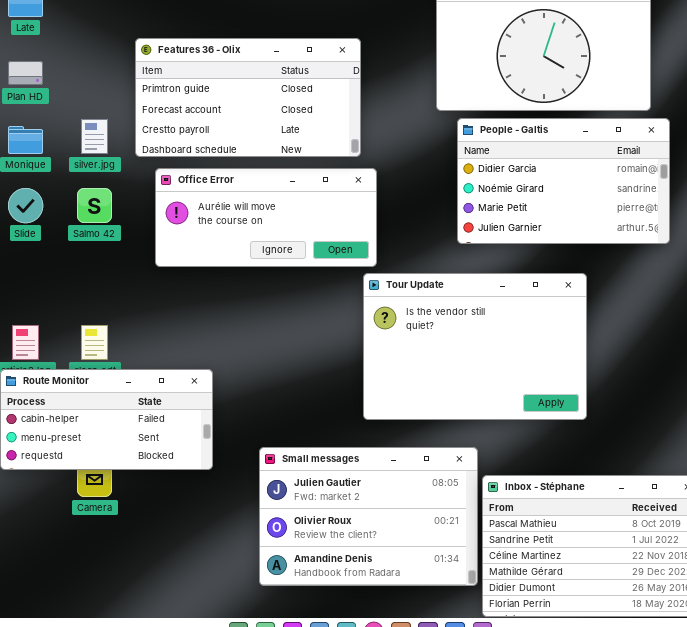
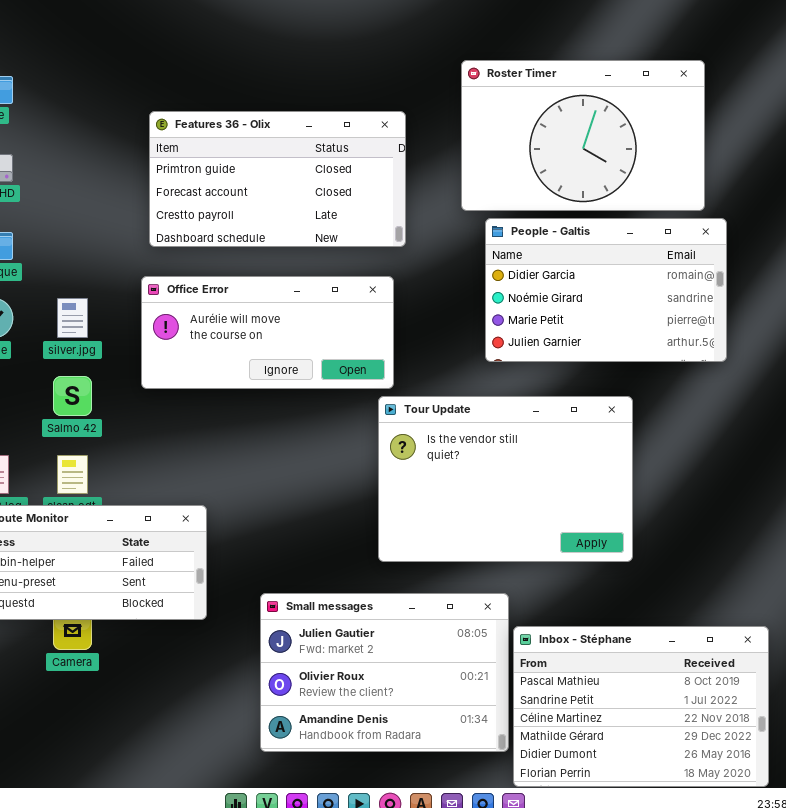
Features 36 - Olix: [135,38,361,157] -> [149,111,406,247], moved
silver.jpg: [81,119,108,154] -> [57,298,88,338], moved
Salmo 42: [77,188,112,223] -> [53,376,92,416], moved

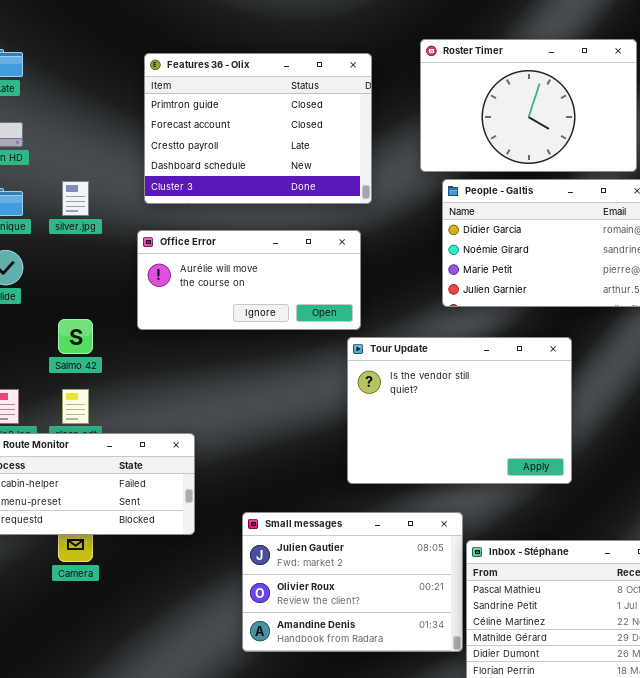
Features 36 - Olix: [149,111,406,247] -> [144,53,372,204], resized
silver.jpg: [57,298,88,338] -> [62,181,89,216], moved

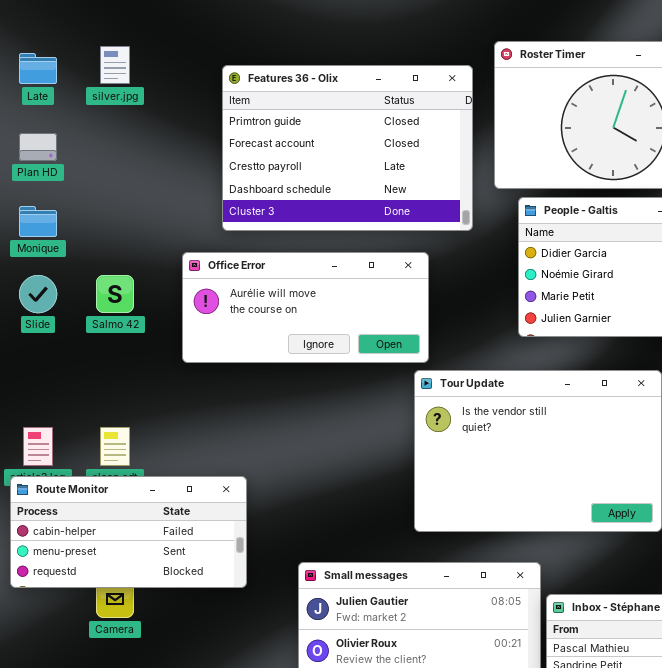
Features 36 - Olix: [144,53,372,204] -> [222,65,473,231], moved
silver.jpg: [62,181,89,216] -> [100,46,130,84], moved
Salmo 42: [58,319,93,354] -> [96,275,134,313], moved

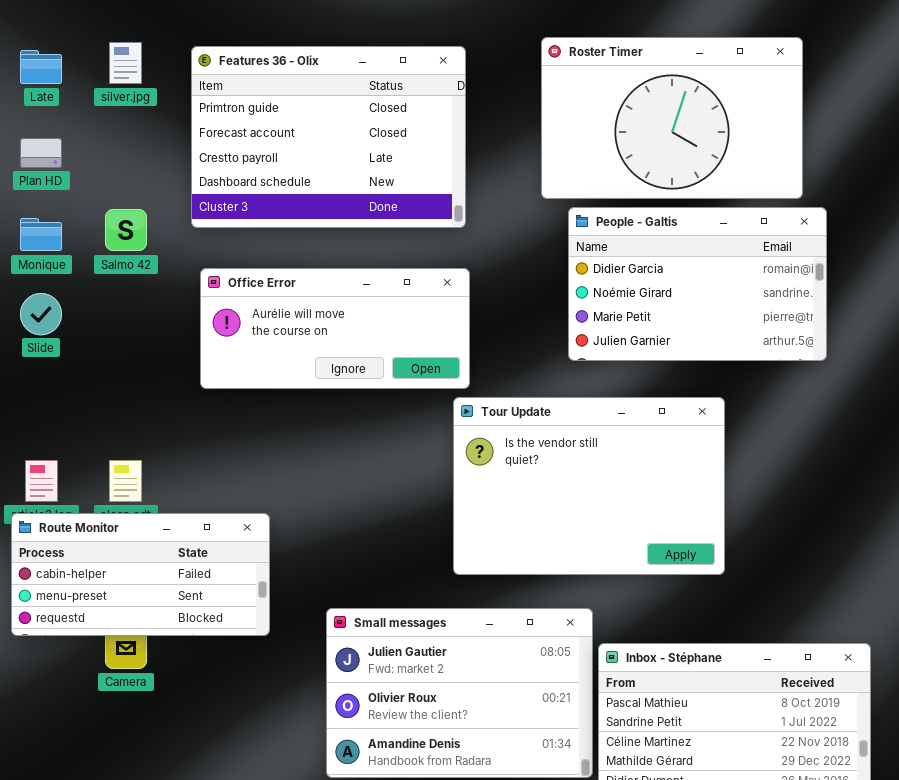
Features 36 - Olix: [222,65,473,231] -> [191,46,466,228], moved
Salmo 42: [96,275,134,313] -> [105,209,147,251], moved

